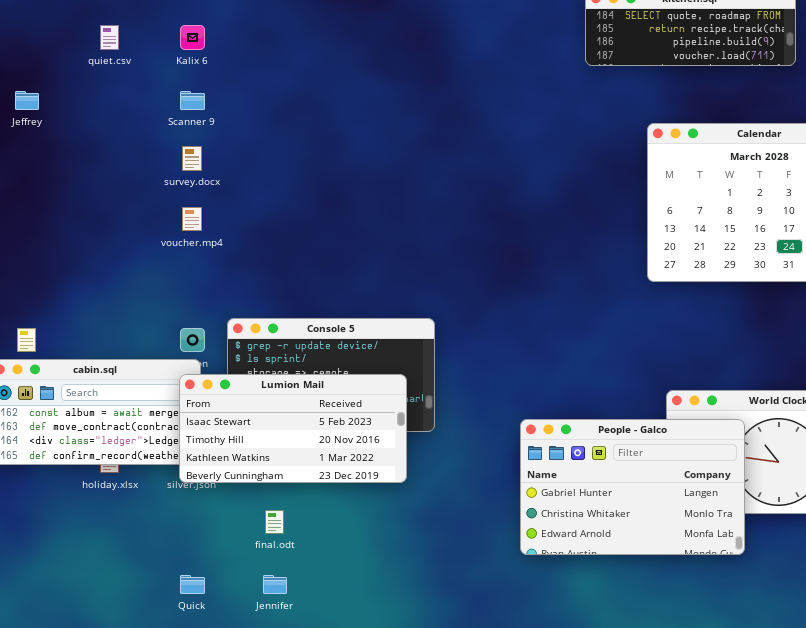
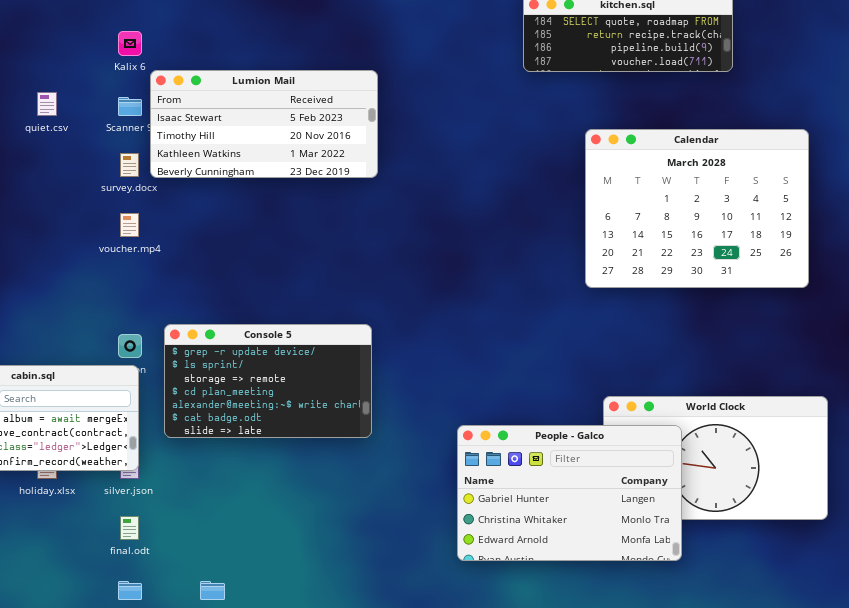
quiet.csv: [100,25,119,50] -> [37,92,57,116], moved
Lumion Mail: [179,374,407,483] -> [150,70,378,178], moved
final.odt: [265,510,284,534] -> [120,516,139,540], moved

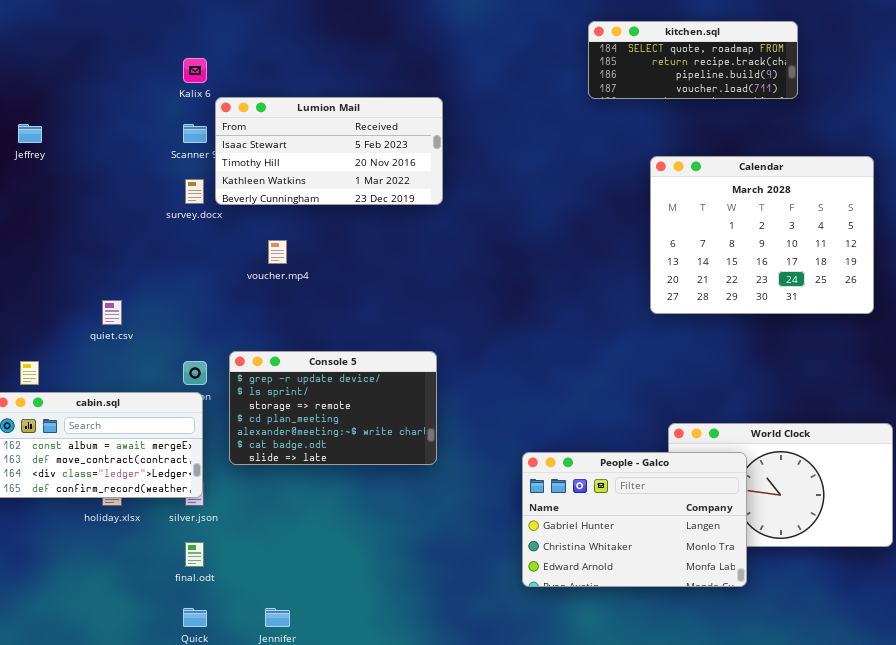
quiet.csv: [37,92,57,116] -> [102,300,122,325], moved
voucher.mp4: [120,213,139,237] -> [268,240,287,264], moved

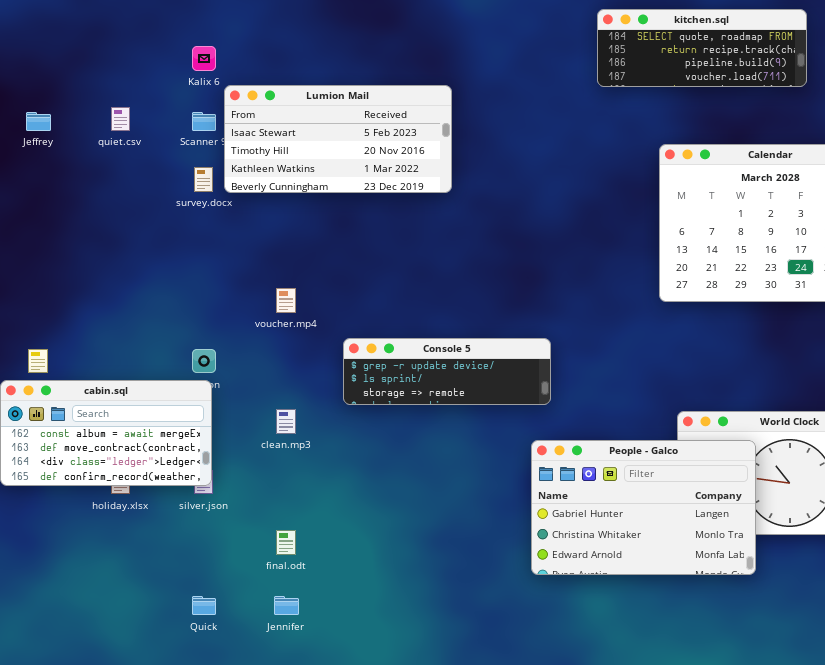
voucher.mp4: [268,240,287,264] -> [276,288,296,313], moved
quiet.csv: [102,300,122,325] -> [111,107,130,131], moved
Console 5: [229,351,437,465] -> [343,338,551,405], moved, resized
final.odt: [185,542,204,567] -> [276,530,296,555], moved

